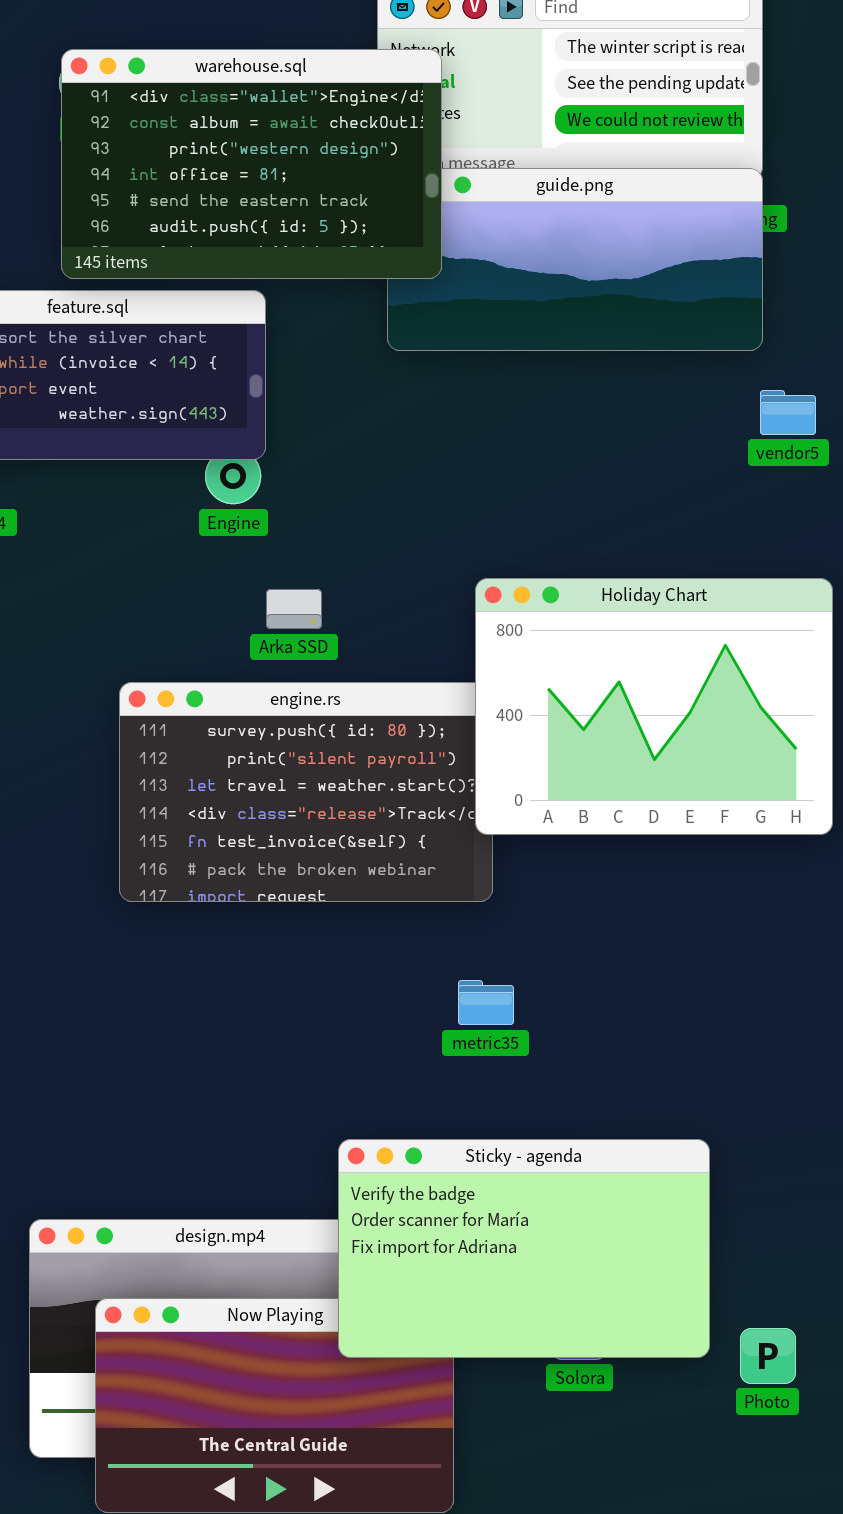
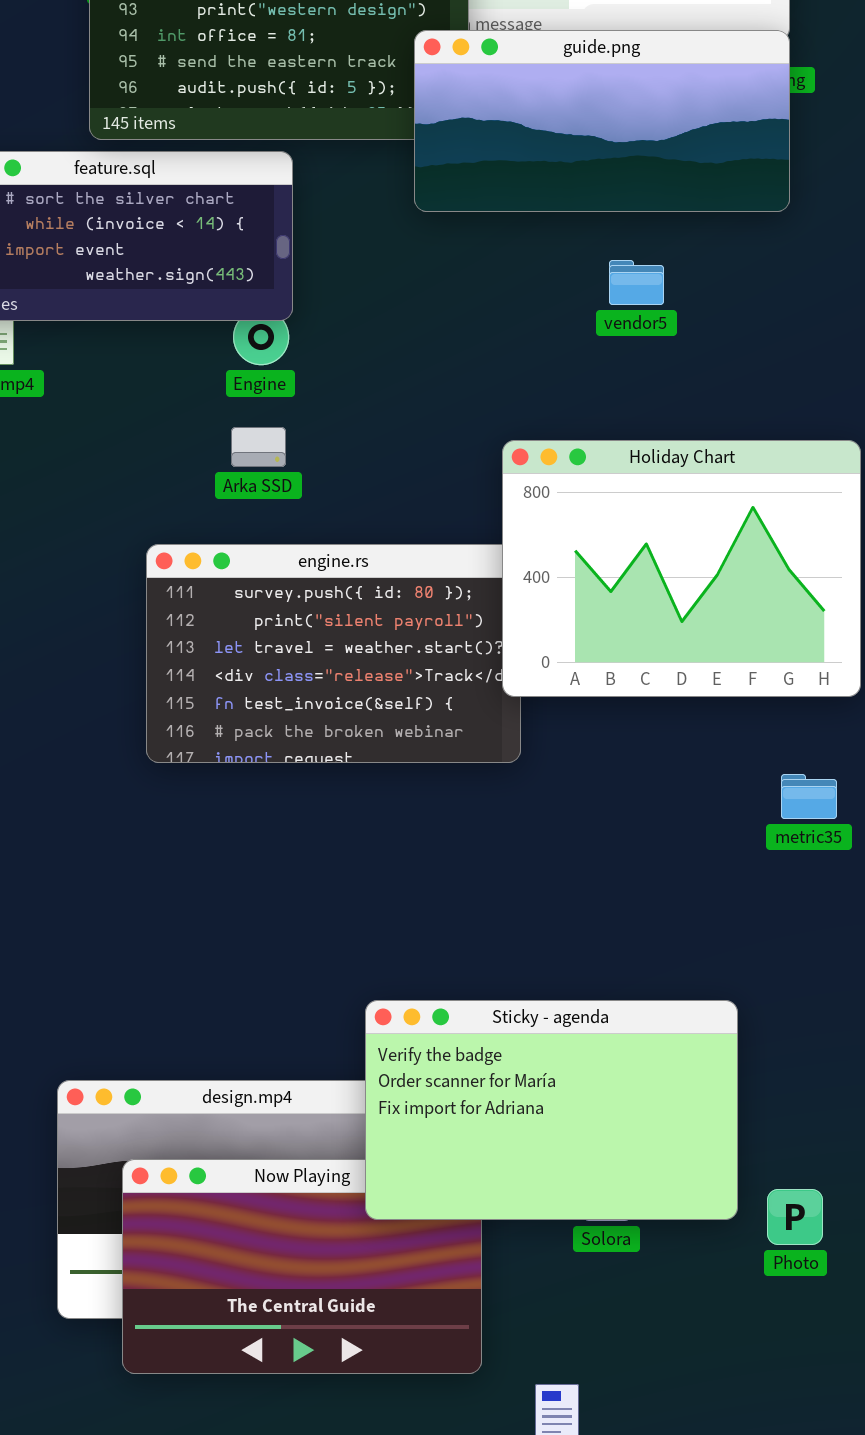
guide.png: [387,168,763,351] -> [414,30,790,212], raised
vendor5: [760,390,816,435] -> [609,260,664,305], moved
Arka SSD: [266,589,322,629] -> [231,427,286,467], moved
metric35: [458,980,514,1025] -> [781,774,837,819], moved

